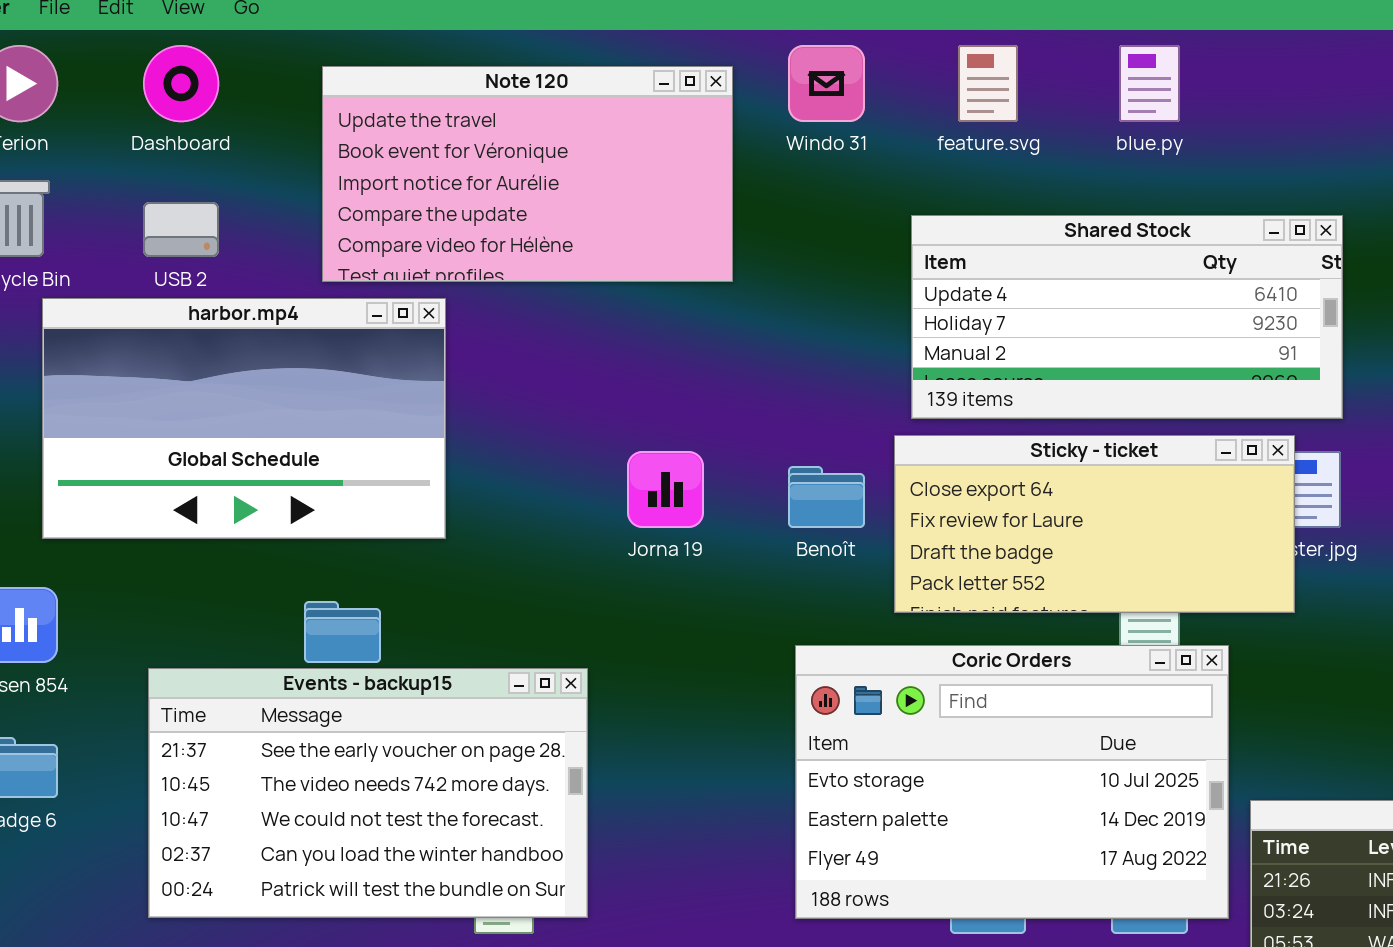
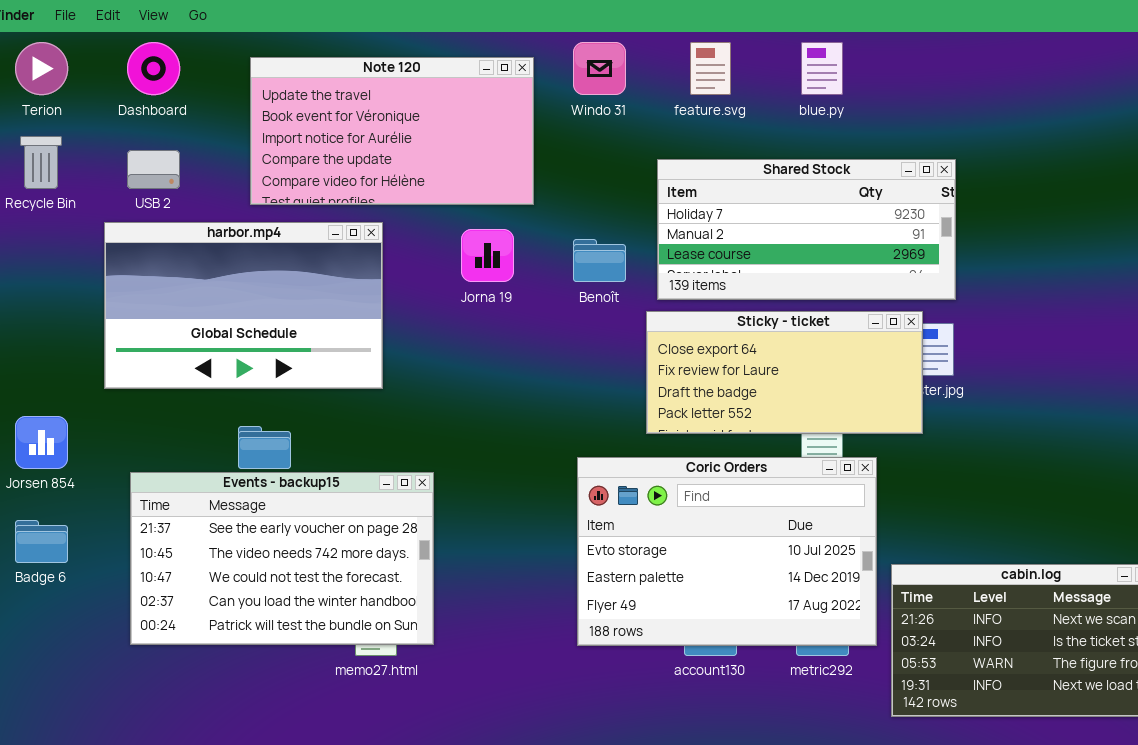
Shared Stock: [911,215,1343,419] -> [657,159,956,300], scrolled down 1 row
harbor.mp4: [42,298,446,539] -> [104,222,383,389], moved
Jorna 19: [627,451,704,528] -> [461,229,514,282], moved
Benoît: [788,466,865,528] -> [573,239,626,282], moved

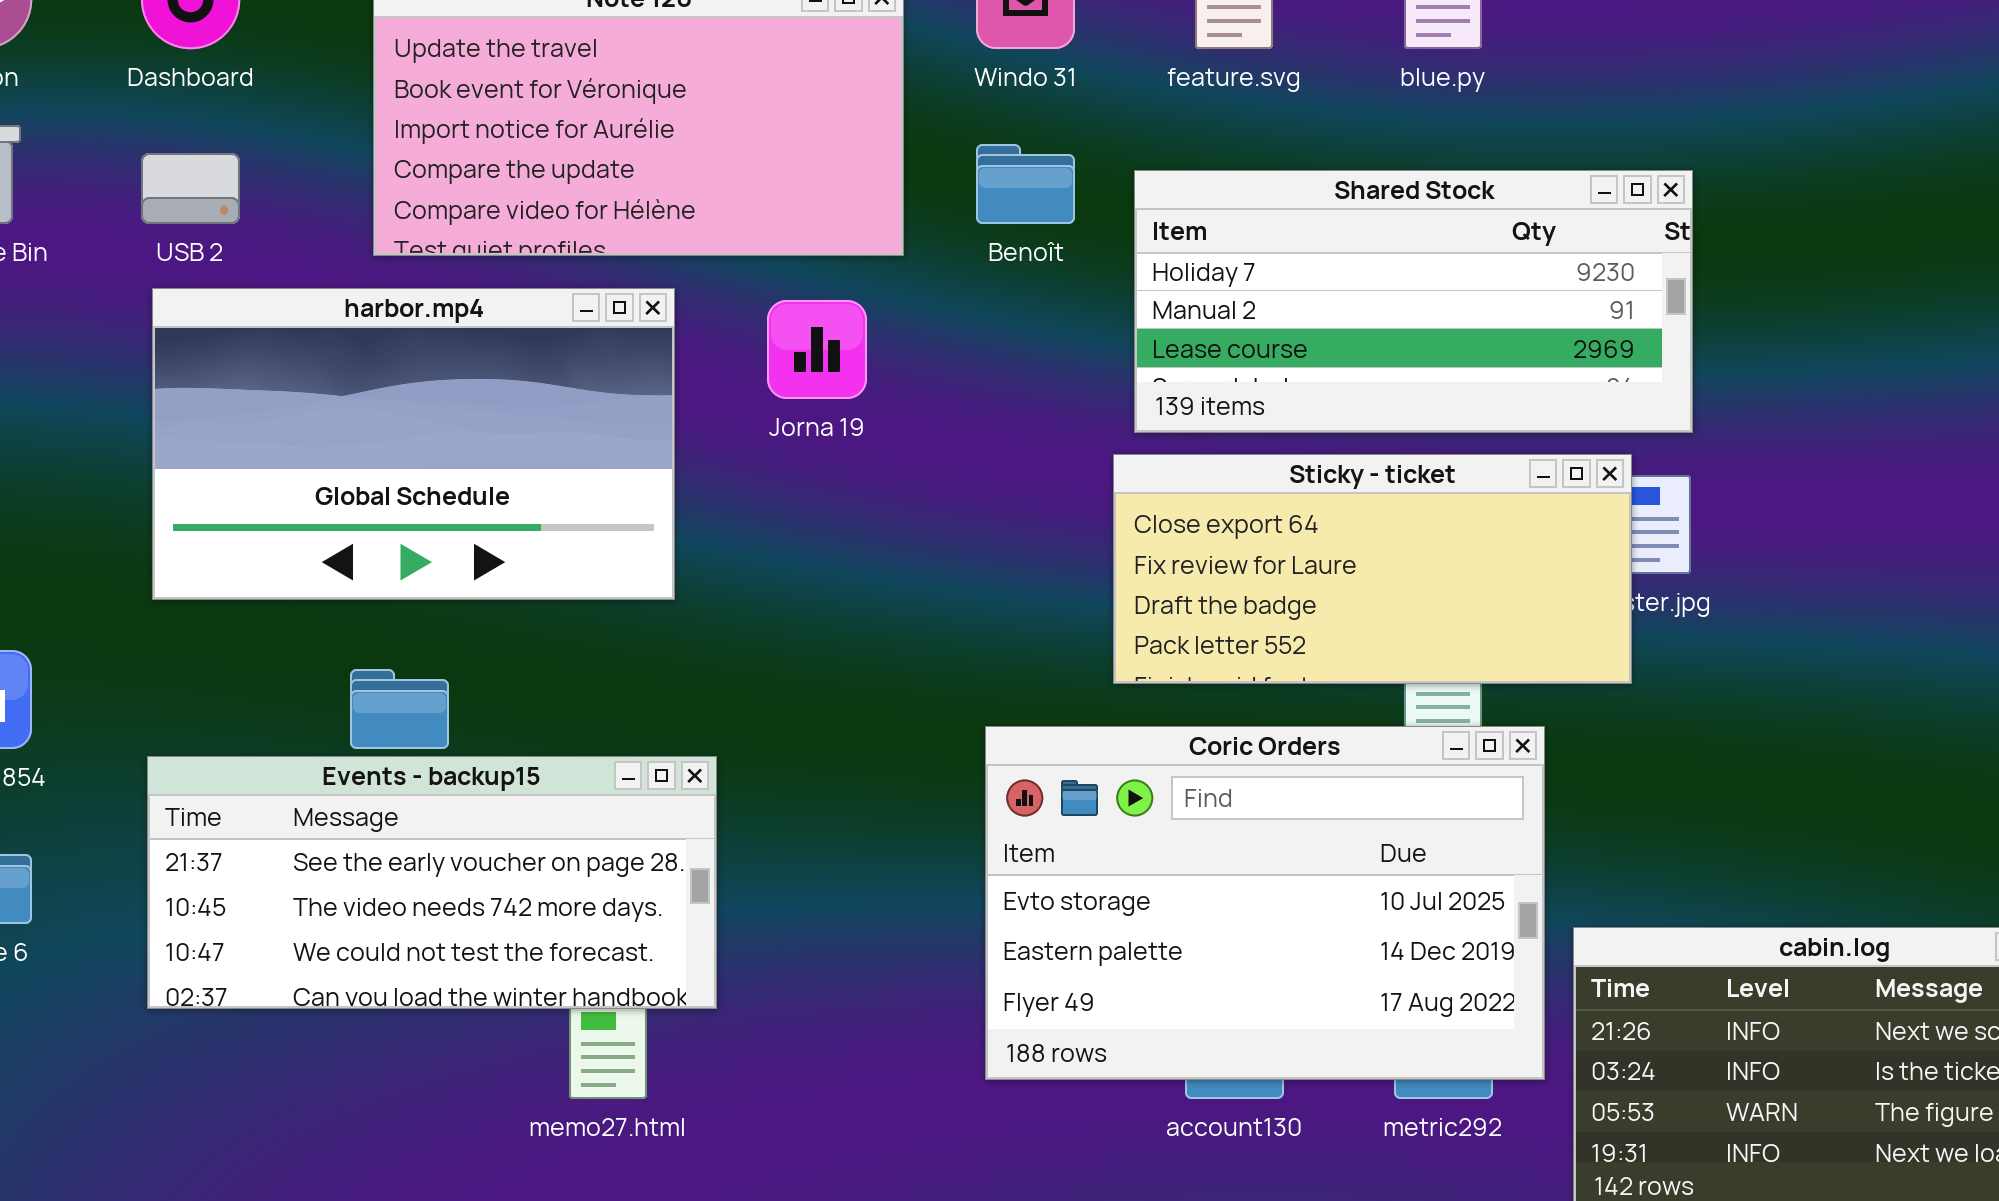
harbor.mp4: [104,222,383,389] -> [152,288,675,600], moved
Benoît: [573,239,626,282] -> [976,144,1075,224], moved
Events - backup15: [130,472,434,645] -> [147,756,717,1009], resized

